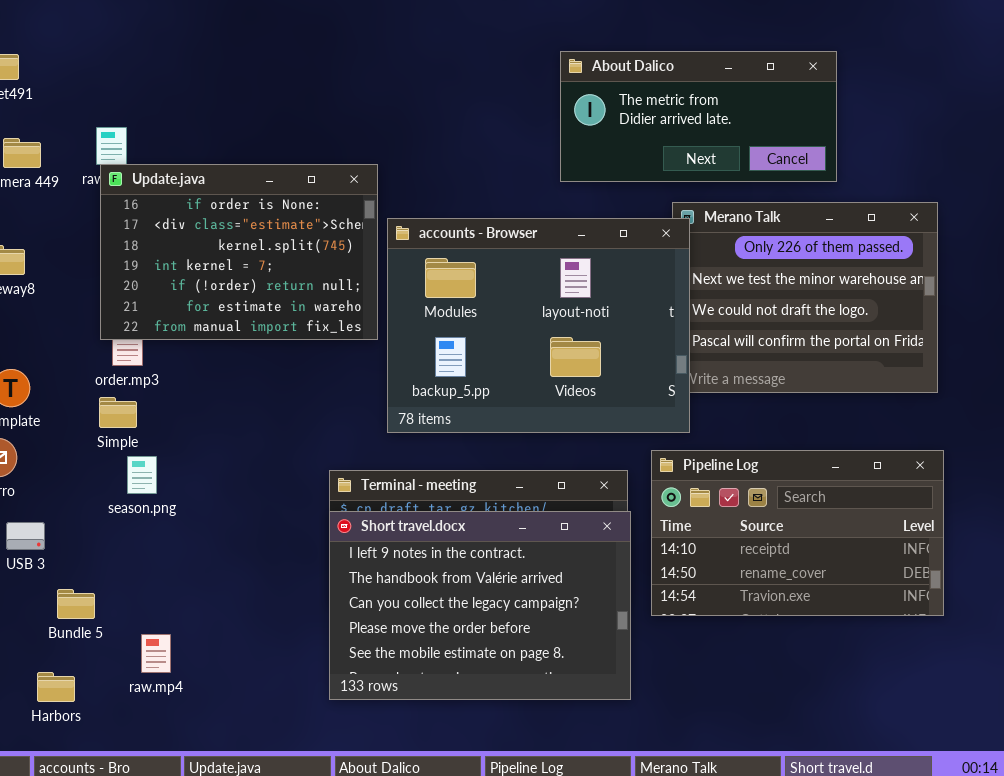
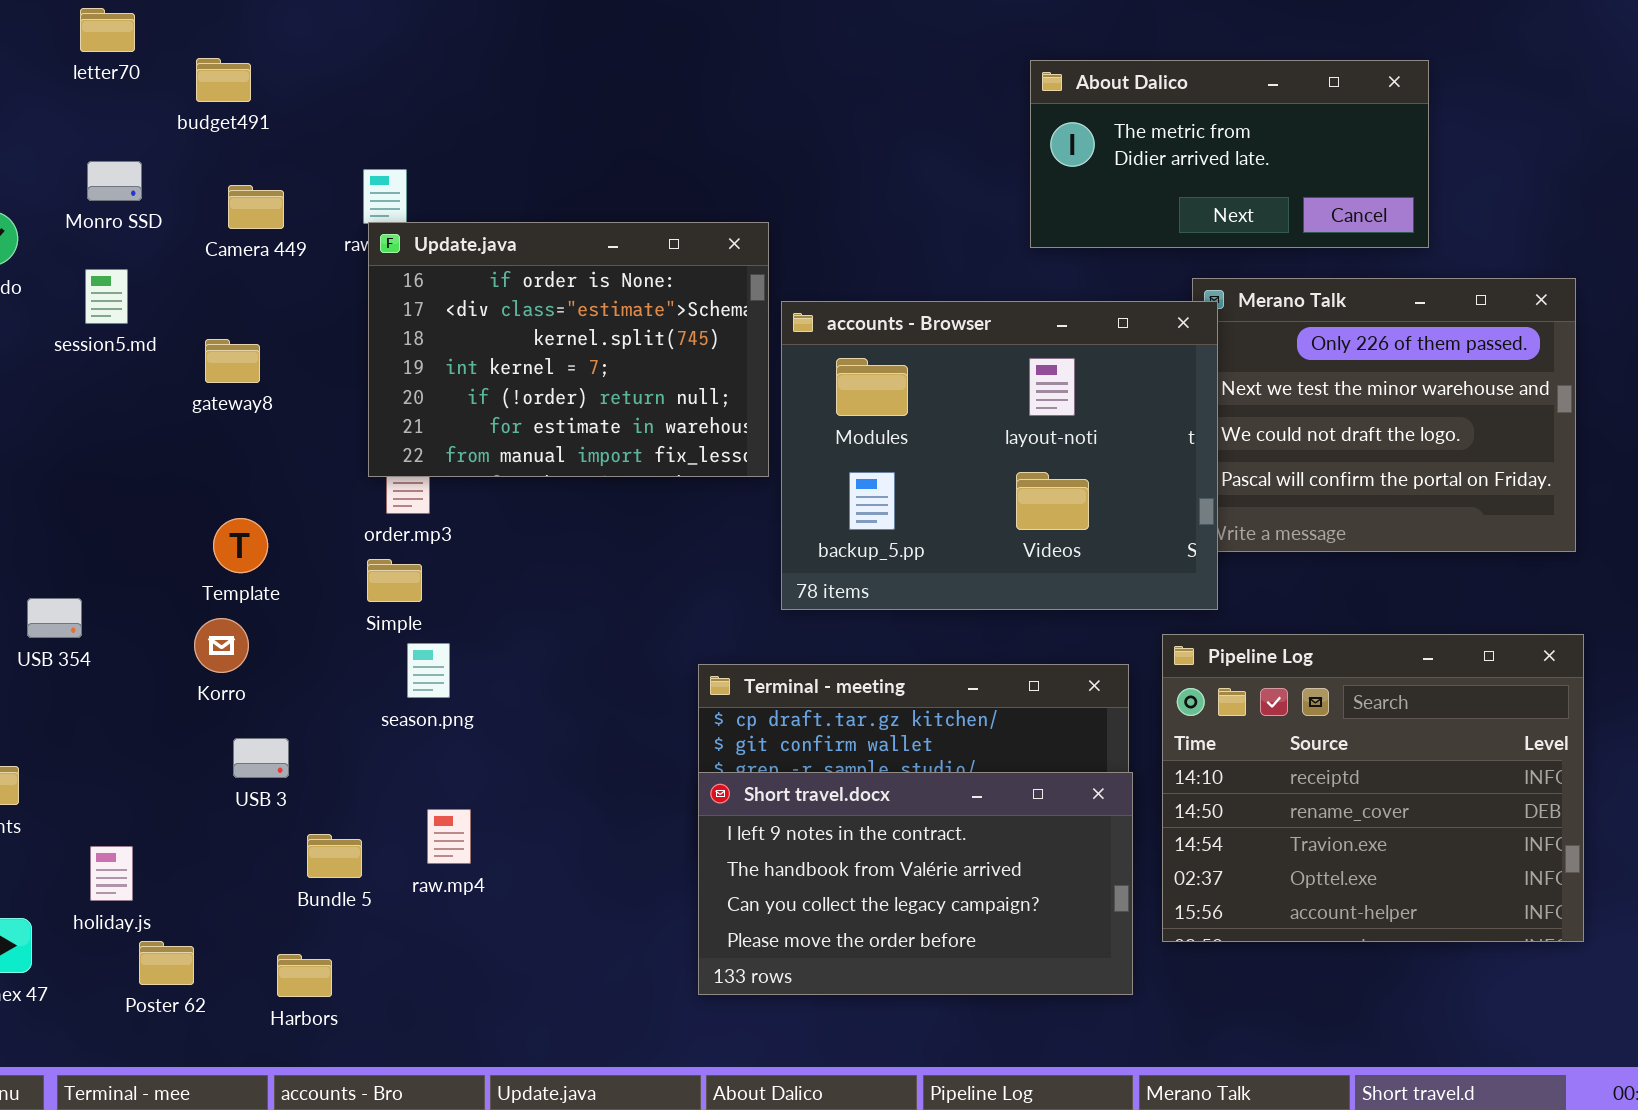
Pipeline Log: [651,450,944,616] -> [1162,634,1584,942], resized
Short travel.docx: [329,511,631,700] -> [698,772,1133,995], resized
raw.mp4: [141,634,171,673] -> [427,809,471,864], moved

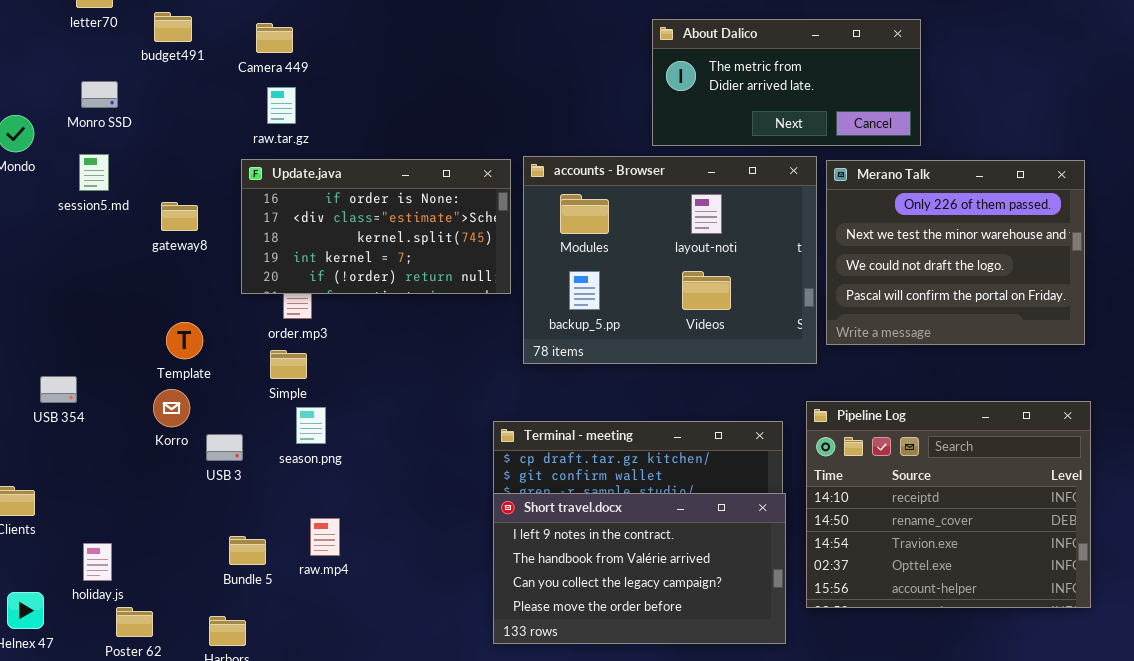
About Dalico: [1030,60,1429,248] -> [652,19,921,146], moved
Camera 449: [228,185,284,229] -> [256,23,293,53], moved
Update.java: [368,222,769,477] -> [241,159,511,294], moved, resized
accounts - Browser: [781,301,1218,610] -> [523,156,817,364], moved
USB 3: [233,738,289,778] -> [206,434,243,461], moved

